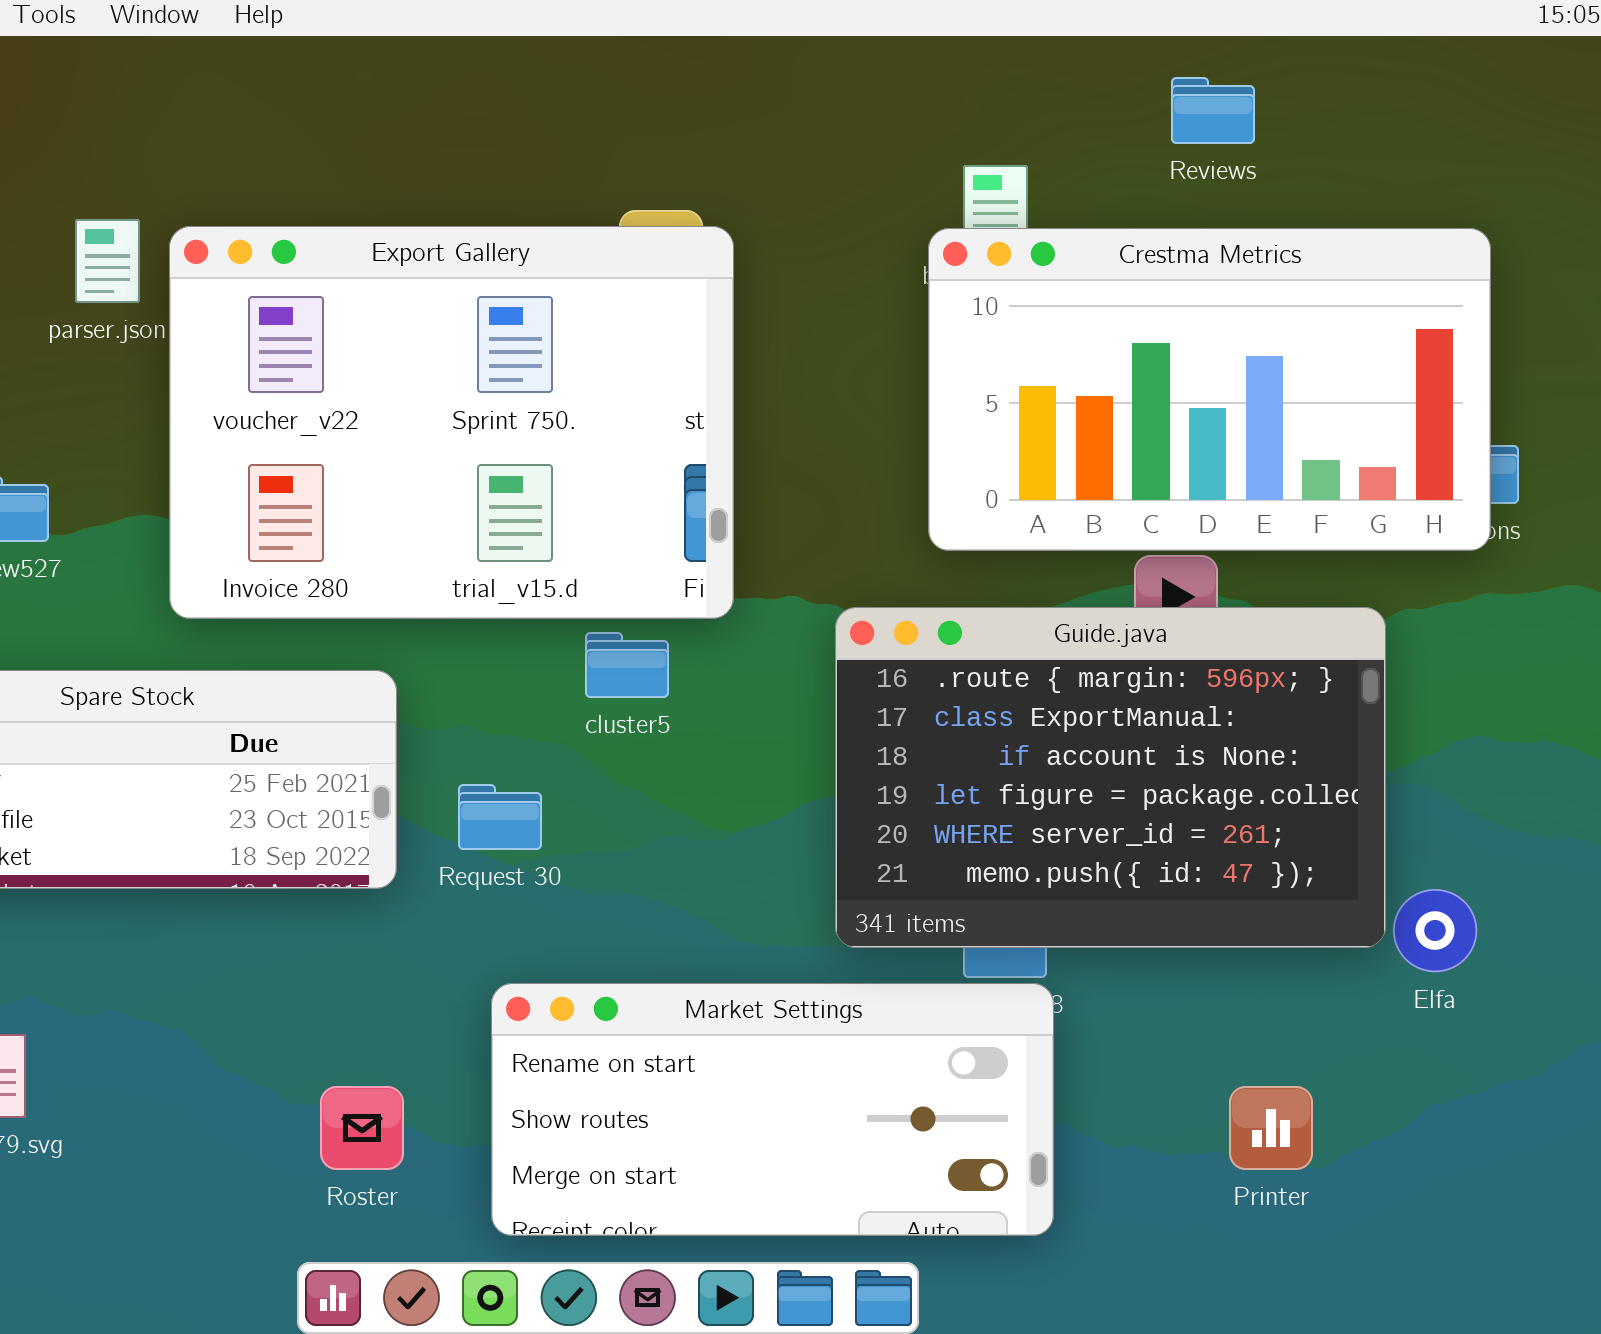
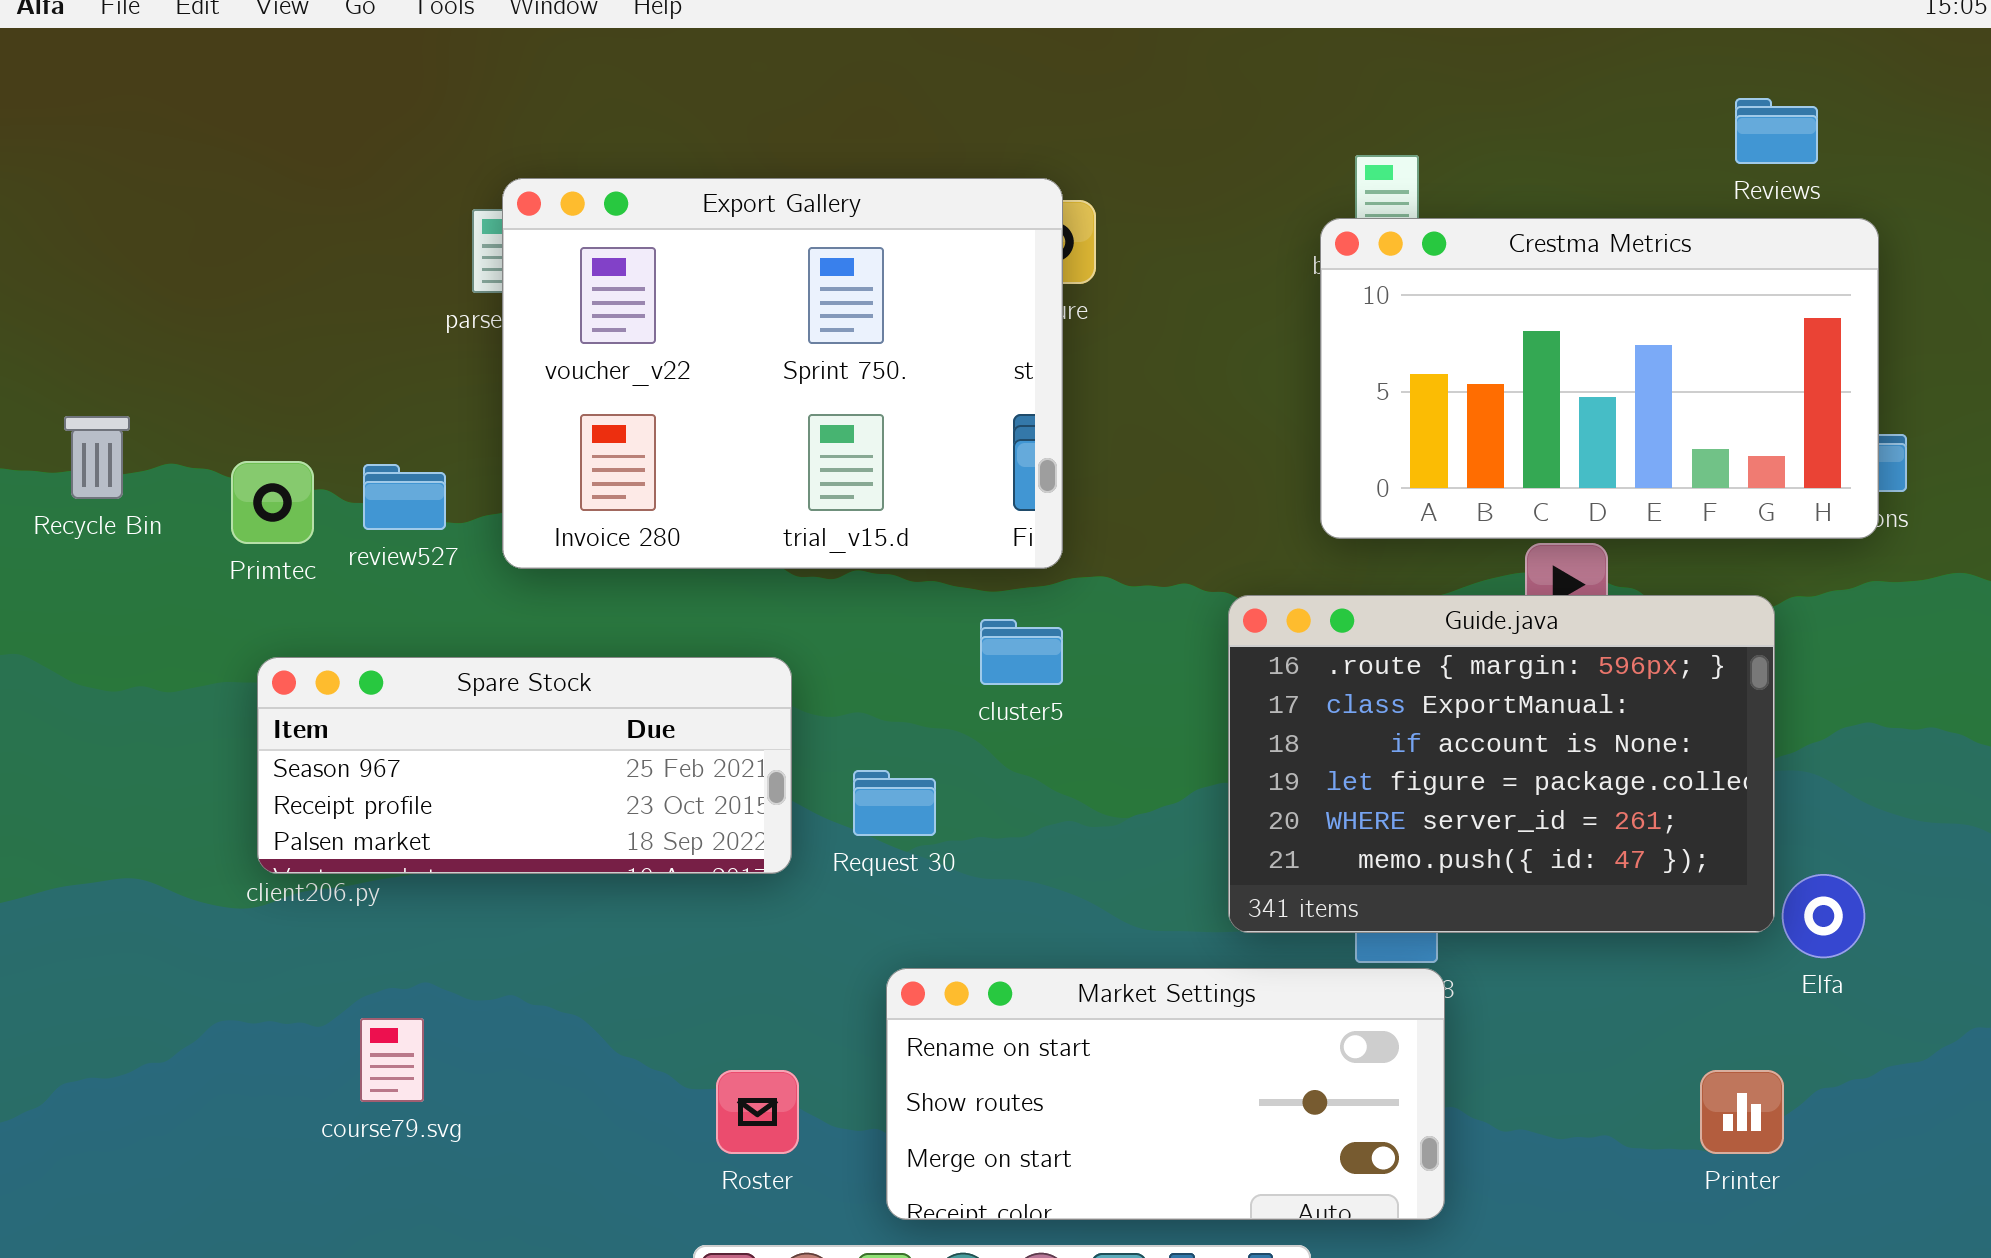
Reviews: [1171,77,1255,144] -> [1735,98,1818,164], moved
Export Gallery: [169,226,734,619] -> [502,178,1063,569], moved
Printer: [1229,1086,1313,1170] -> [1700,1070,1784,1154], moved

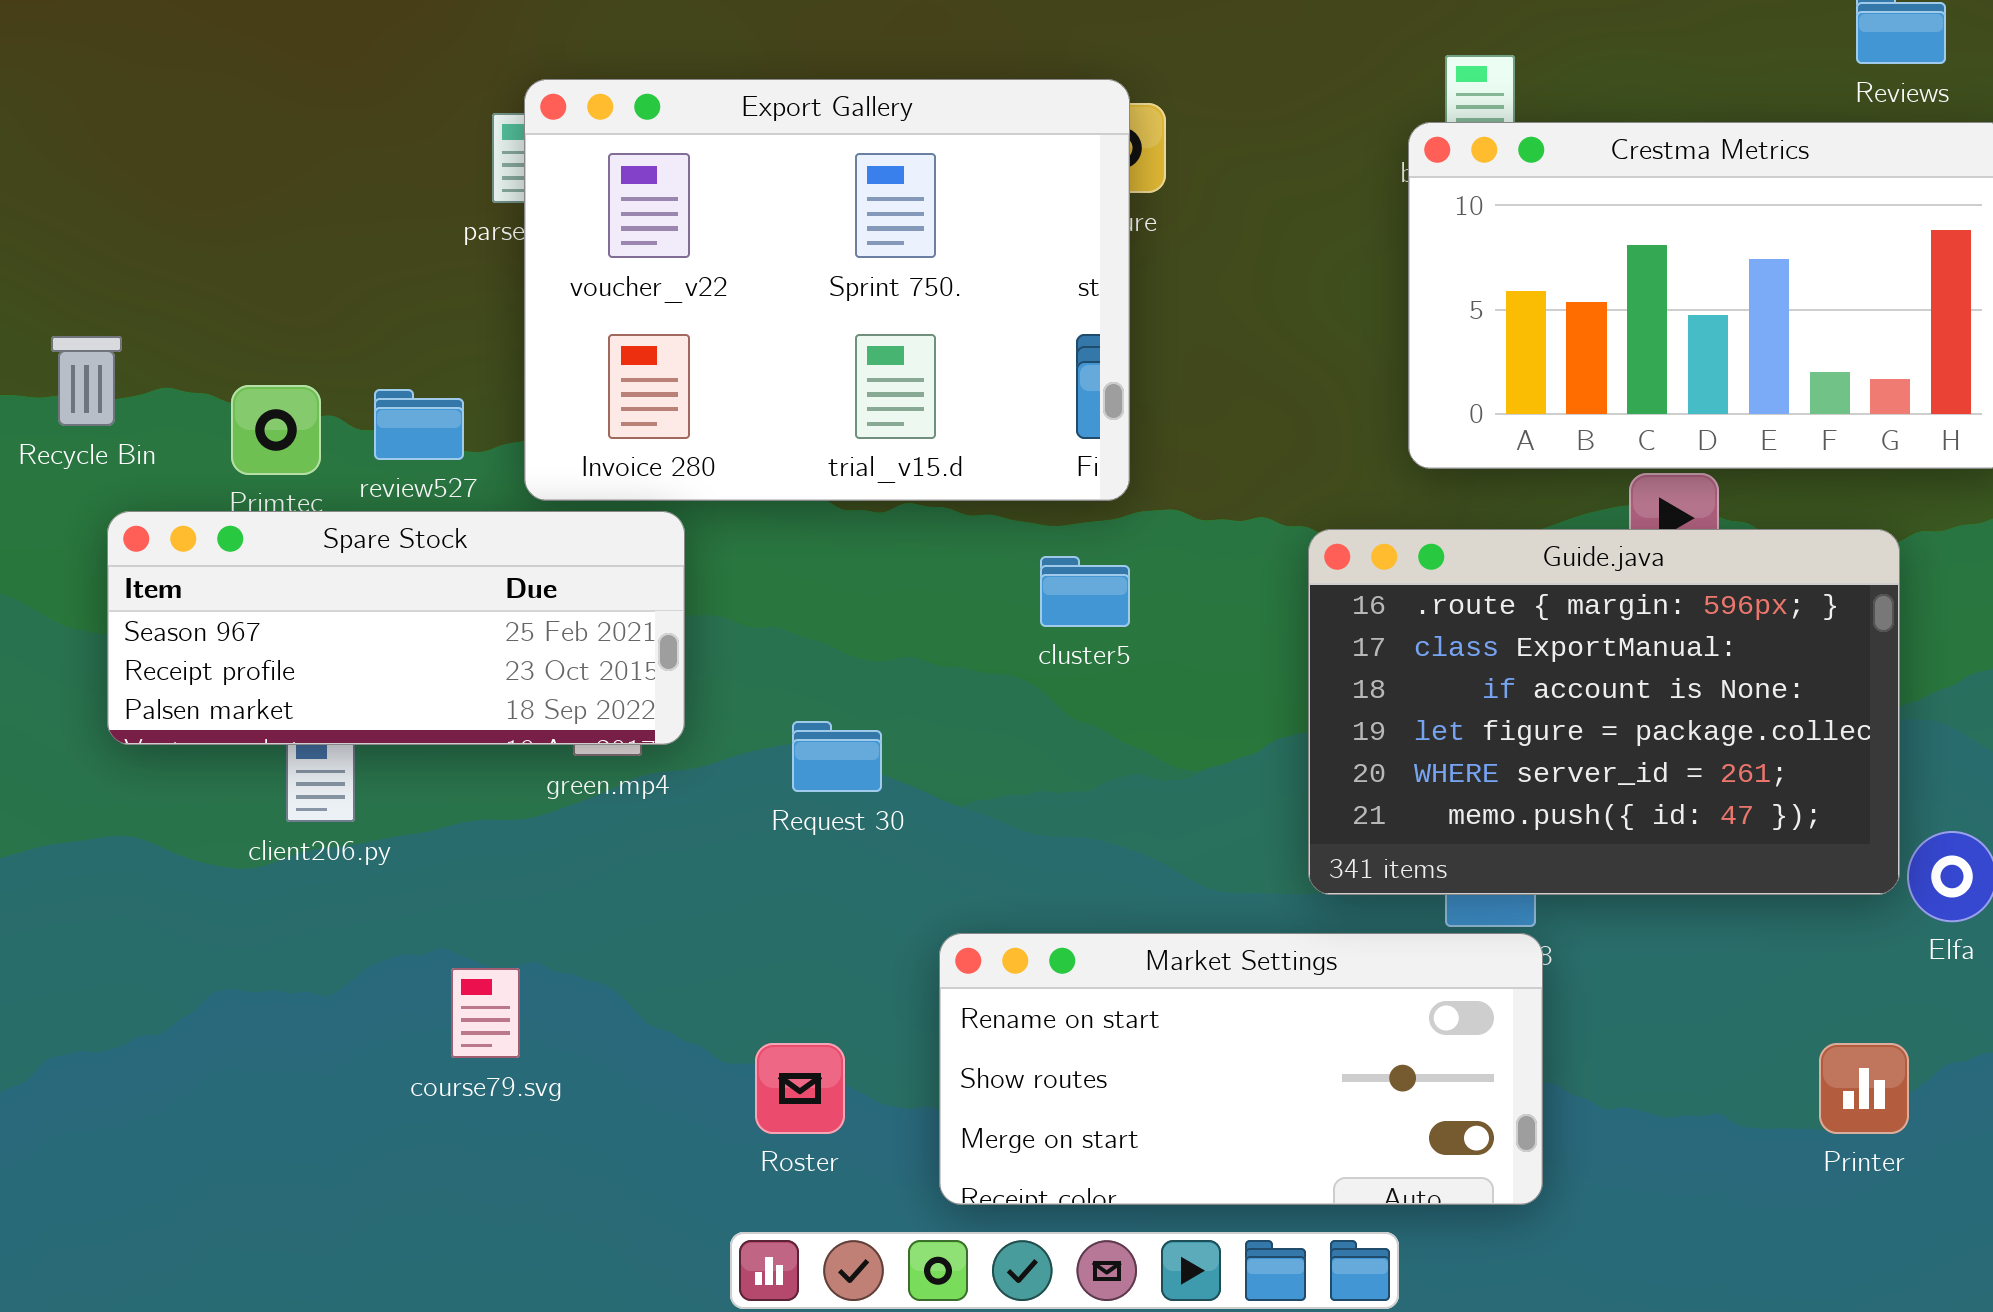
Spare Stock: [257,657,792,874] -> [107,511,685,745], moved
Request 30: [853,770,936,836] -> [792,721,882,792], moved
course79.svg: [360,1018,424,1102] -> [451,968,520,1058], moved

